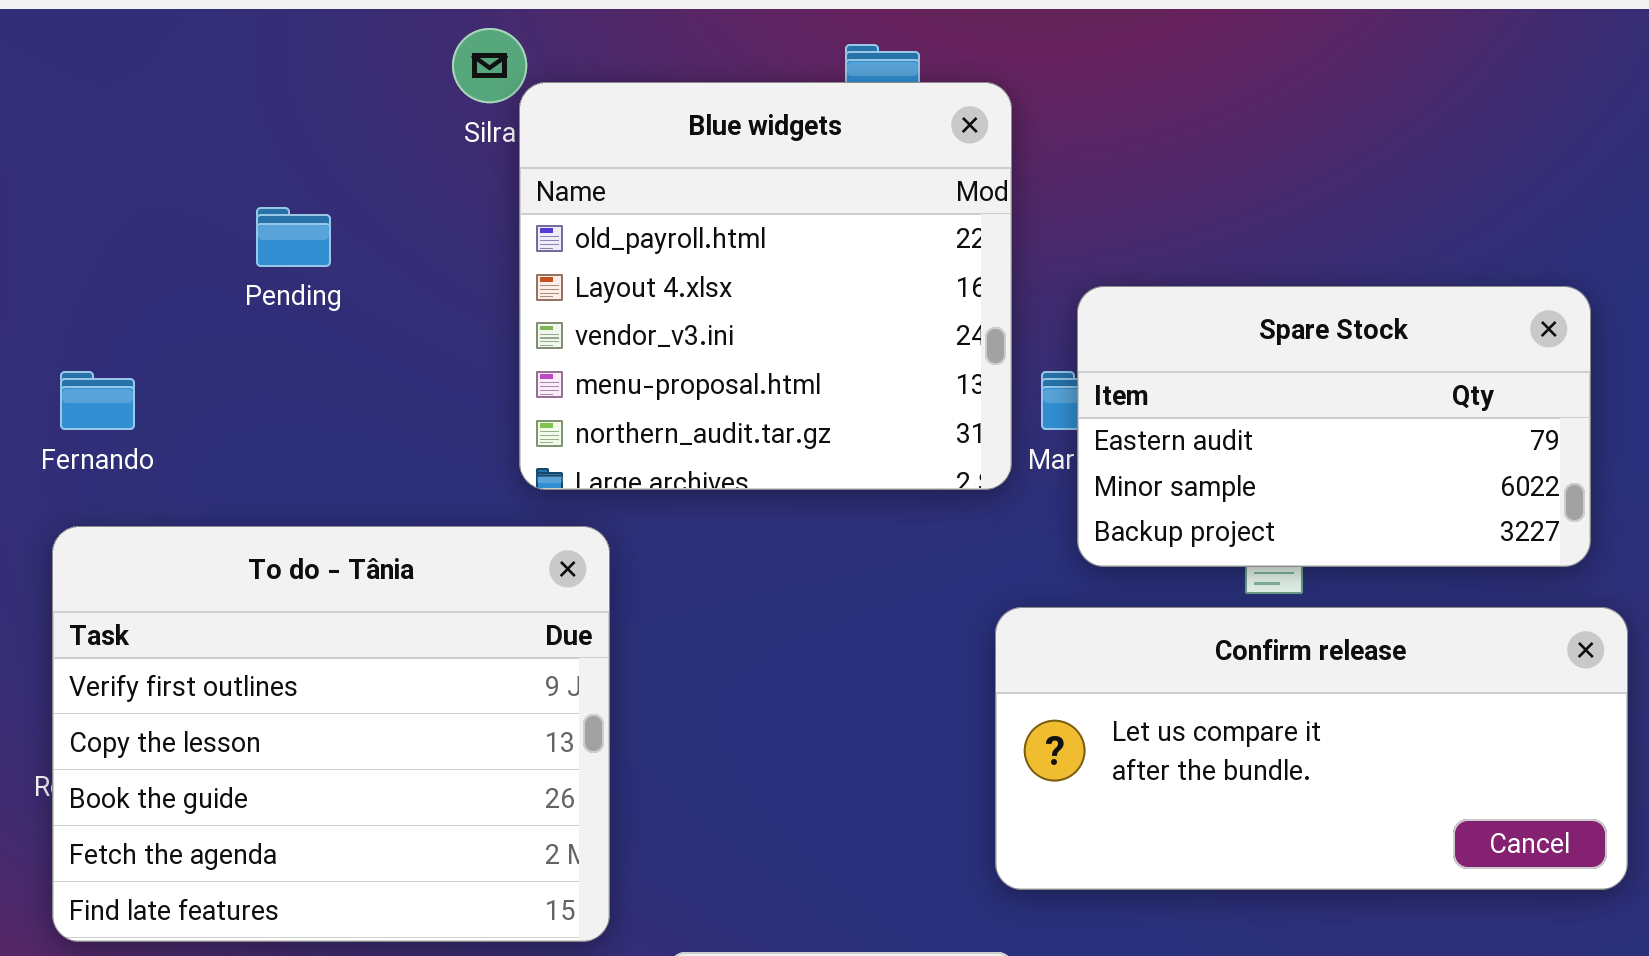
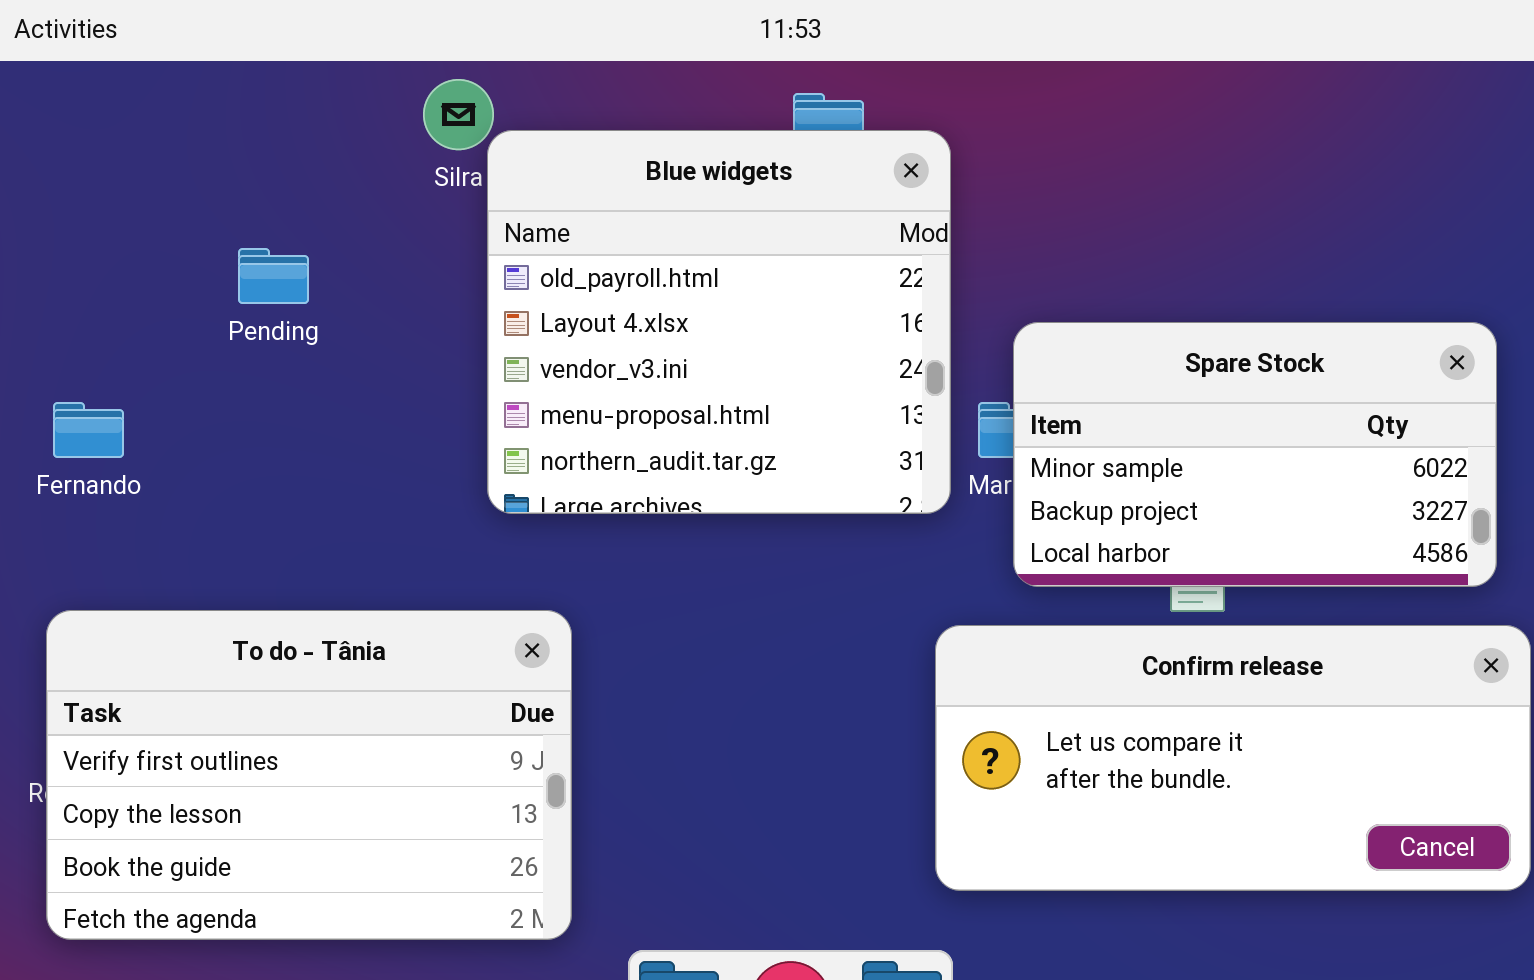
Spare Stock: [1077,286,1591,567] -> [1013,322,1497,587], scrolled down 1 row
To do - Tânia: [52,526,610,942] -> [46,610,572,940], resized

